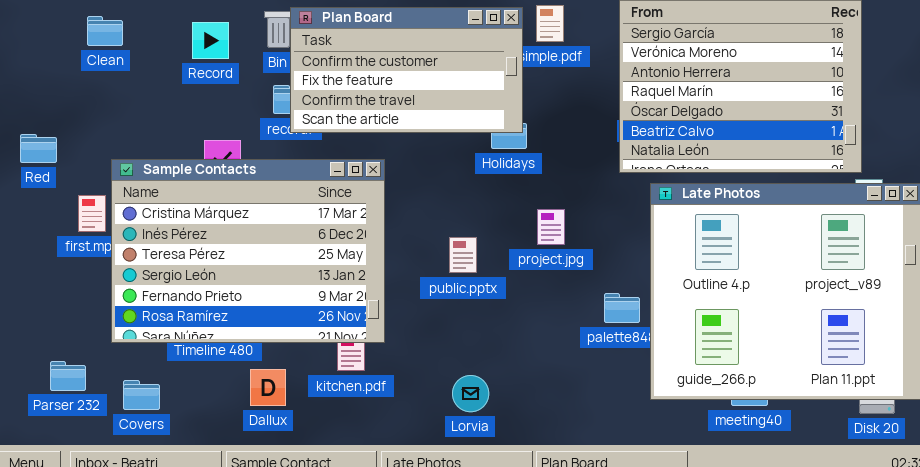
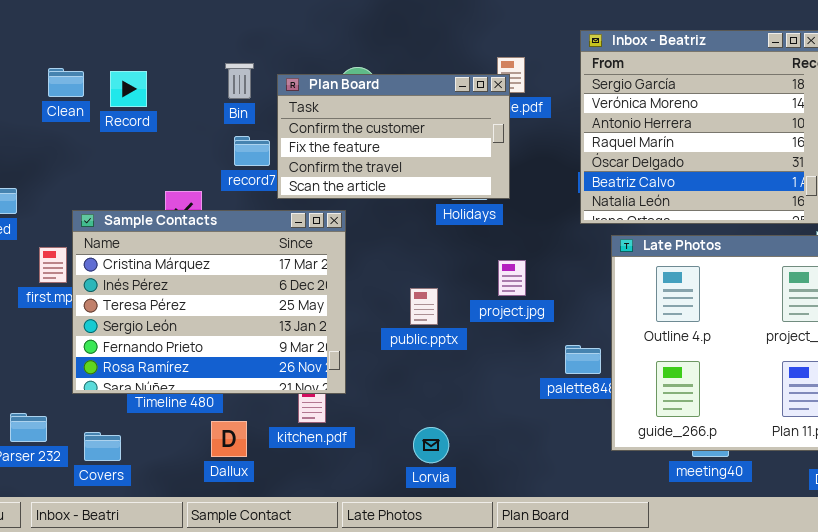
Plan Board: [290,7,523,133] -> [277,74,510,199], moved
Record: [192,22,229,59] -> [110,71,147,107], moved

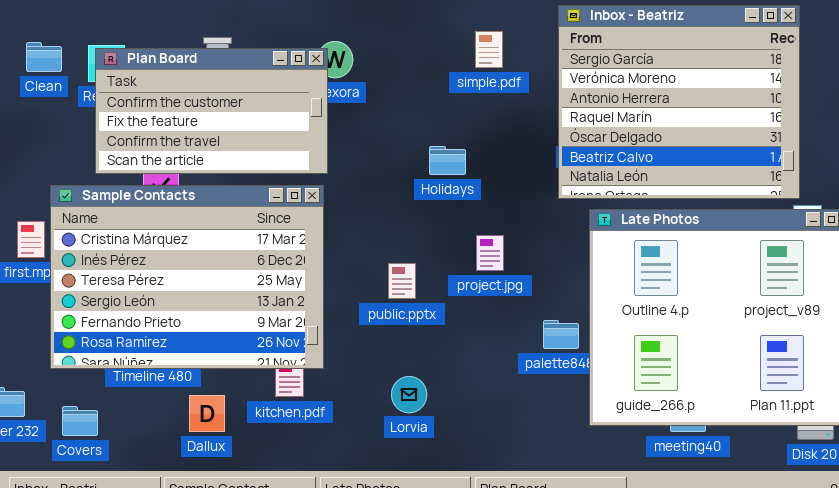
Plan Board: [277,74,510,199] -> [95,48,328,174], moved
Lorvia: [413,427,449,463] -> [391,376,427,413], moved

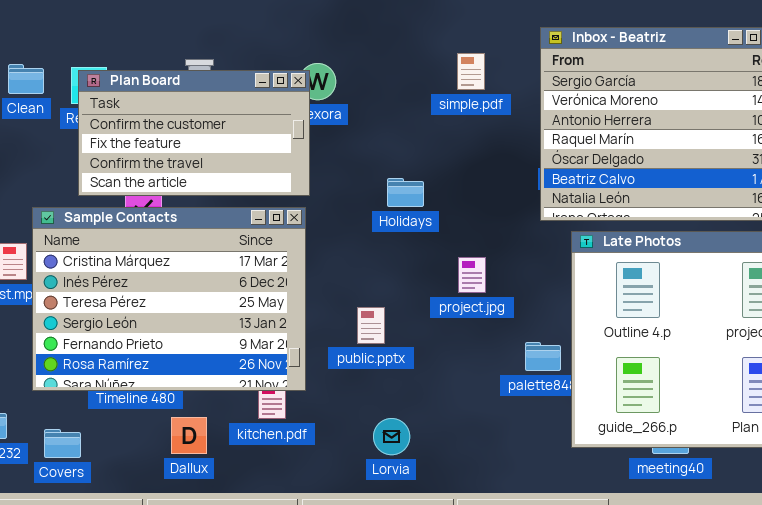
Holidays: [429,146,466,175] -> [387,178,424,207], moved
public.pptx: [388,263,416,299] -> [357,307,385,344], moved
Lorvia: [391,376,427,413] -> [373,418,410,455], moved

